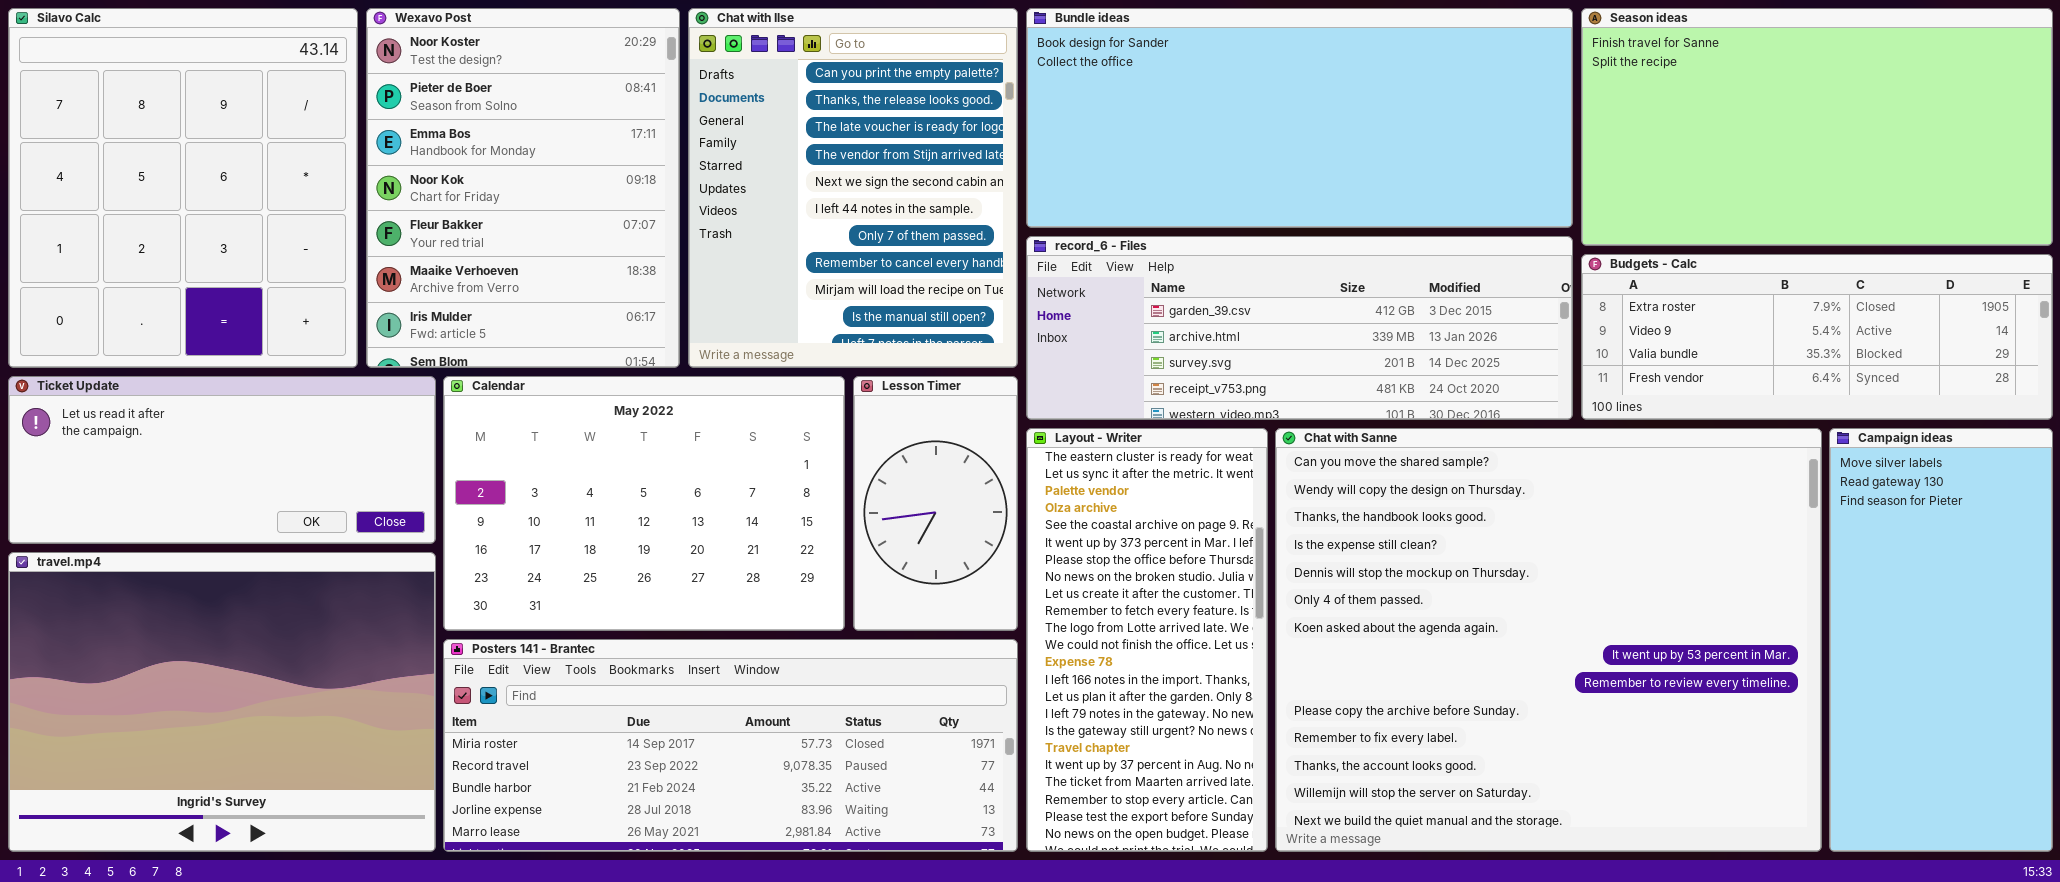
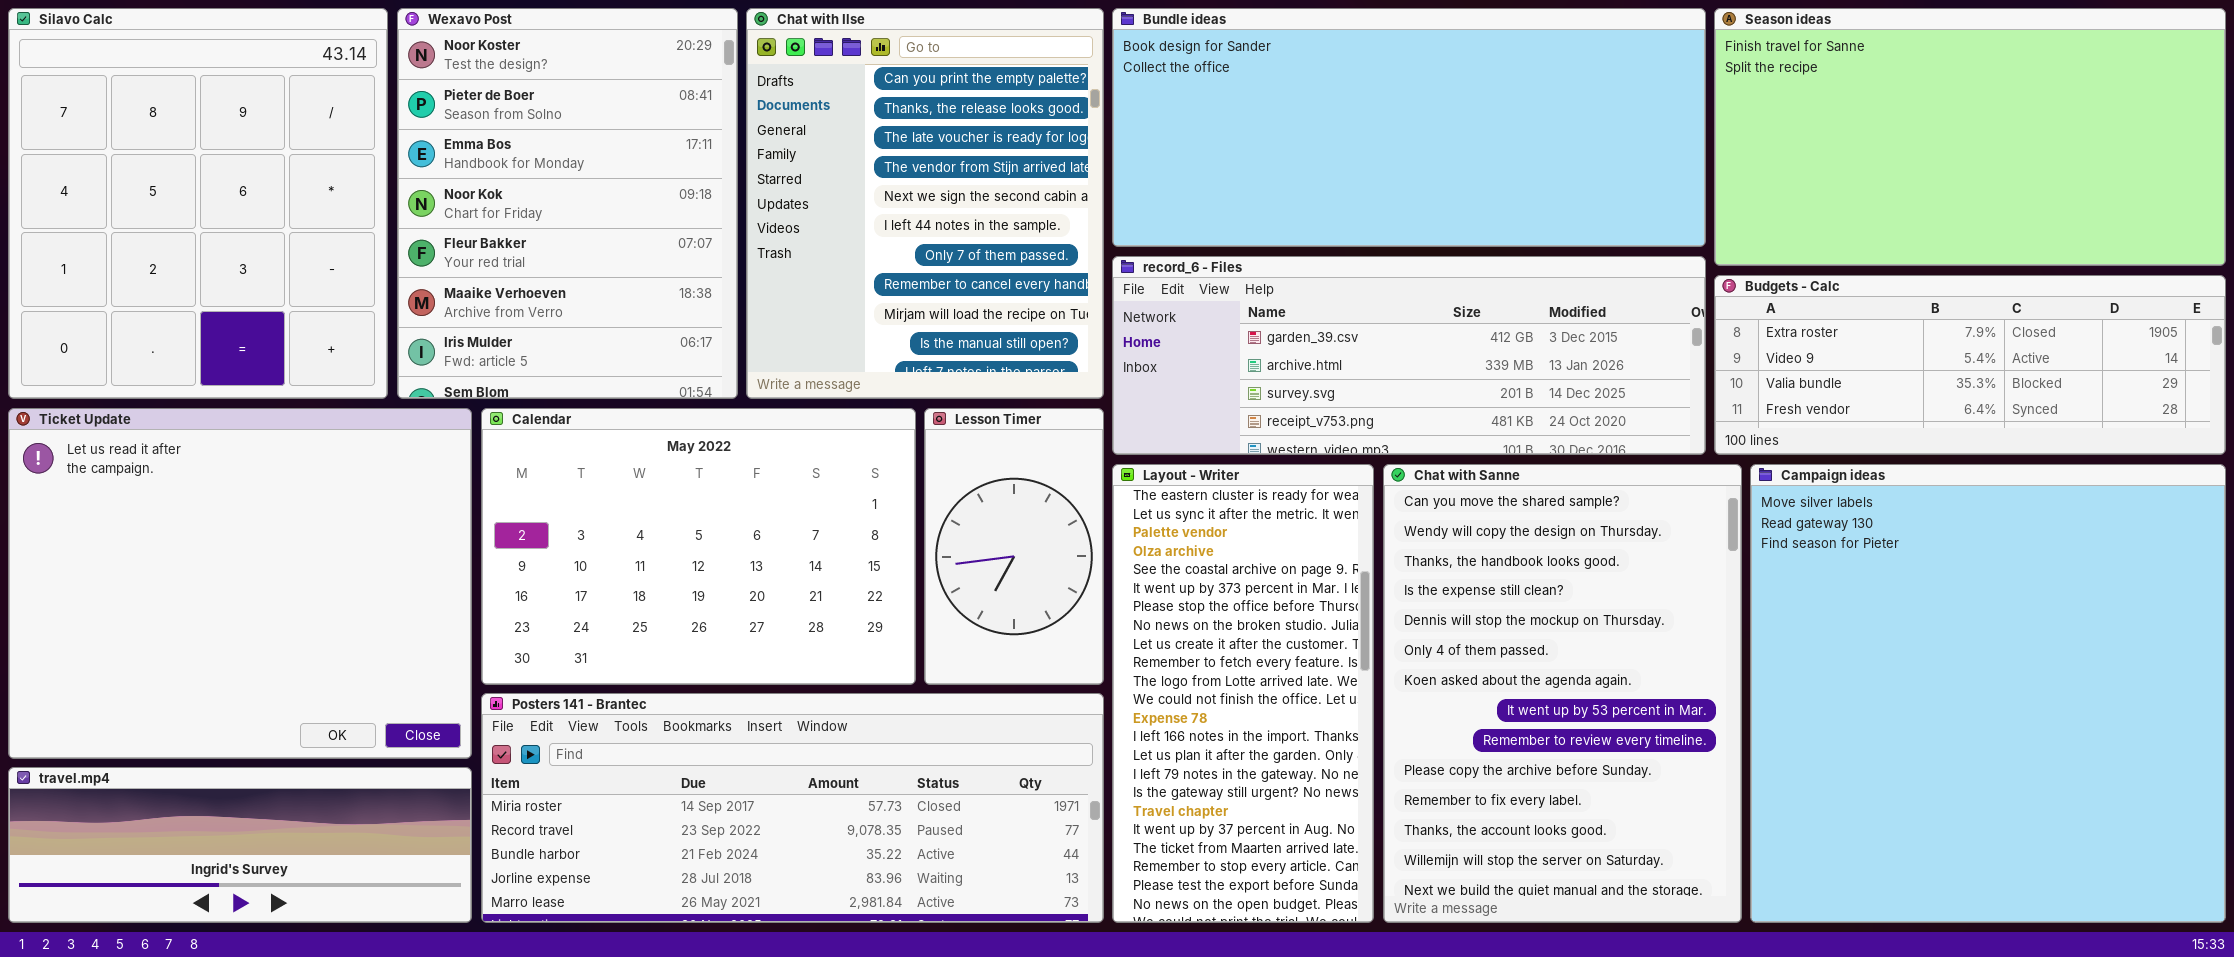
Ticket Update: [8,376,436,544] -> [8,408,472,759], resized
Chat with Sanne: [1275,428,1822,852] -> [1383,464,1742,923], resized
Campaign ideas: [1829,428,2053,852] -> [1750,464,2226,923], resized
travel.mp4: [8,552,436,852] -> [8,767,472,923], resized

